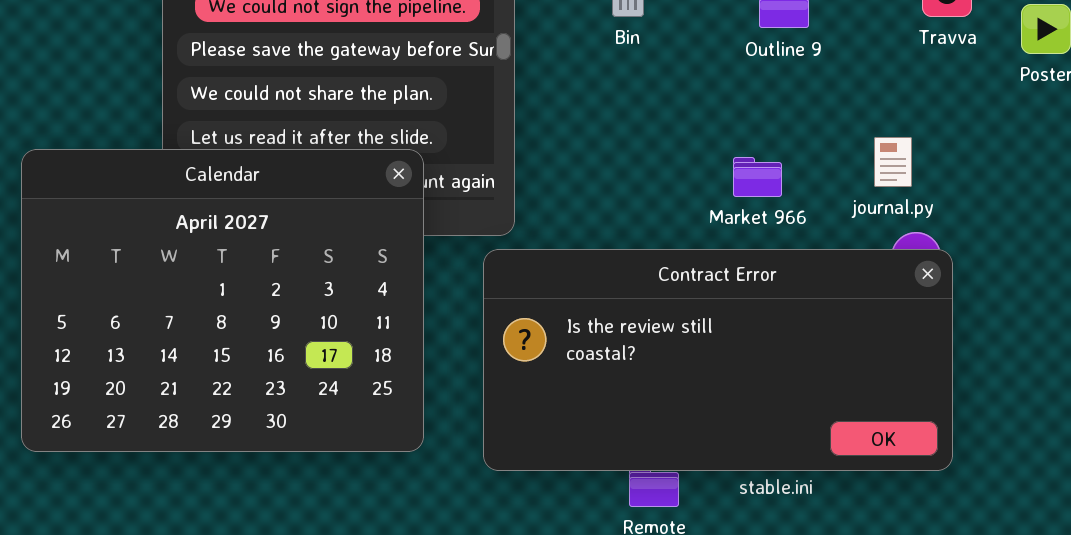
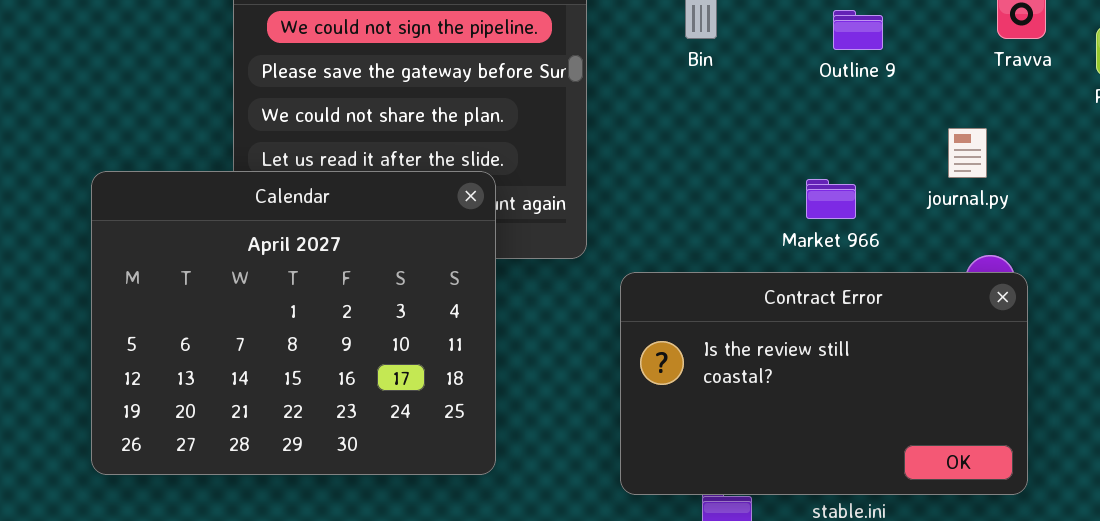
journal.py: [874,137,912,187] -> [948,128,987,178], moved
Contract Error: [483,249,953,471] -> [620,272,1028,495], resized

